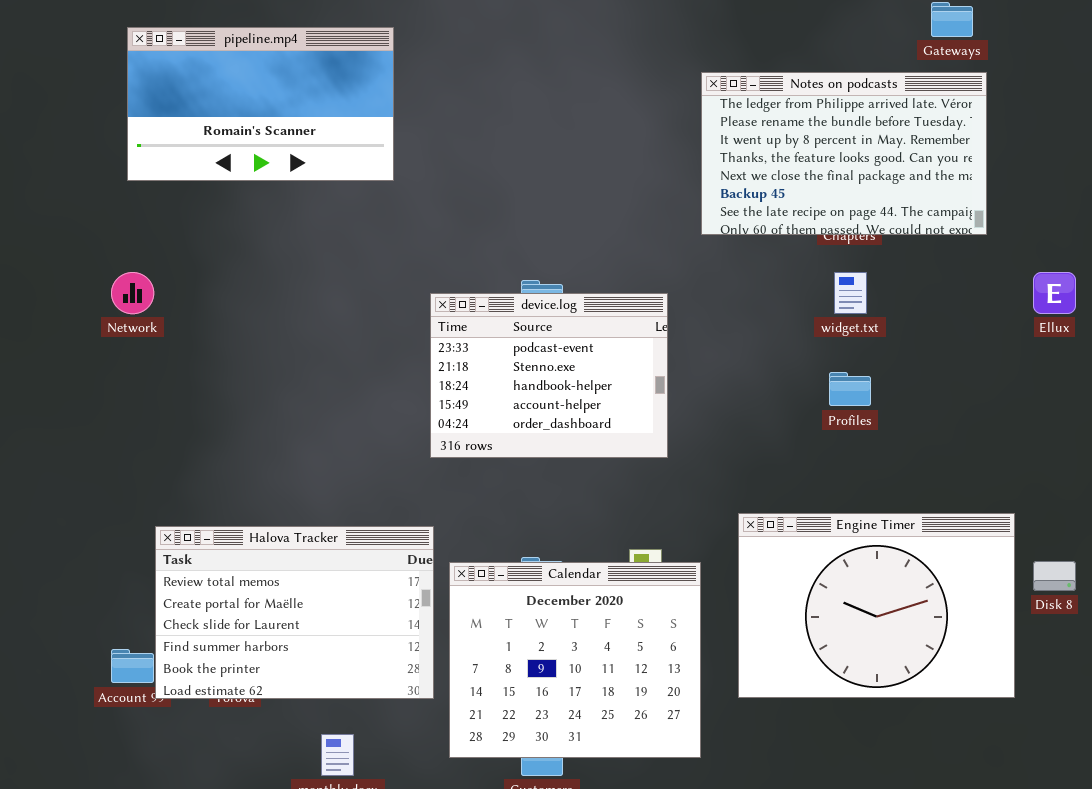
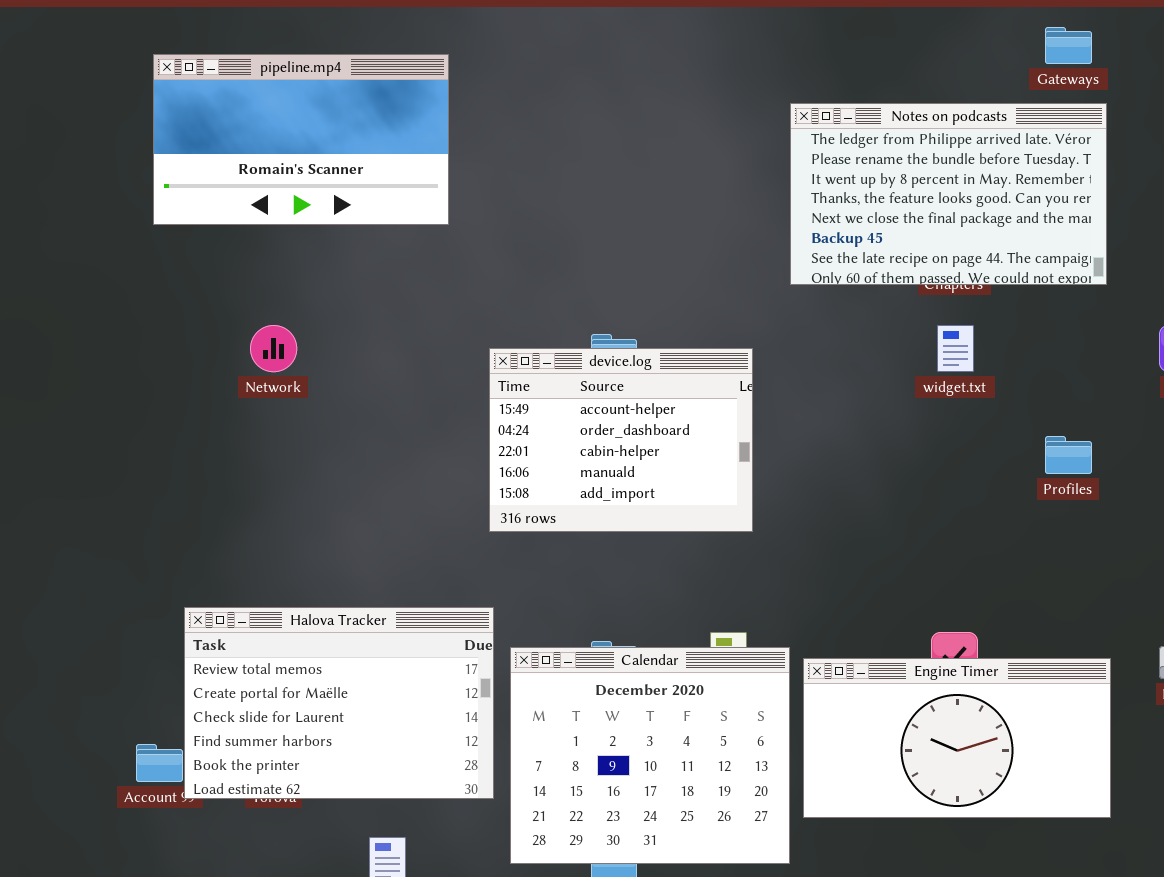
Network: [111,272,154,314] -> [250,325,297,372], moved
device.log: [430,293,668,458] -> [489,348,753,532], scrolled down 3 rows
Profiles: [829,372,871,406] -> [1045,436,1092,474], moved
Engine Timer: [738,513,1015,698] -> [803,658,1111,818], moved, resized

